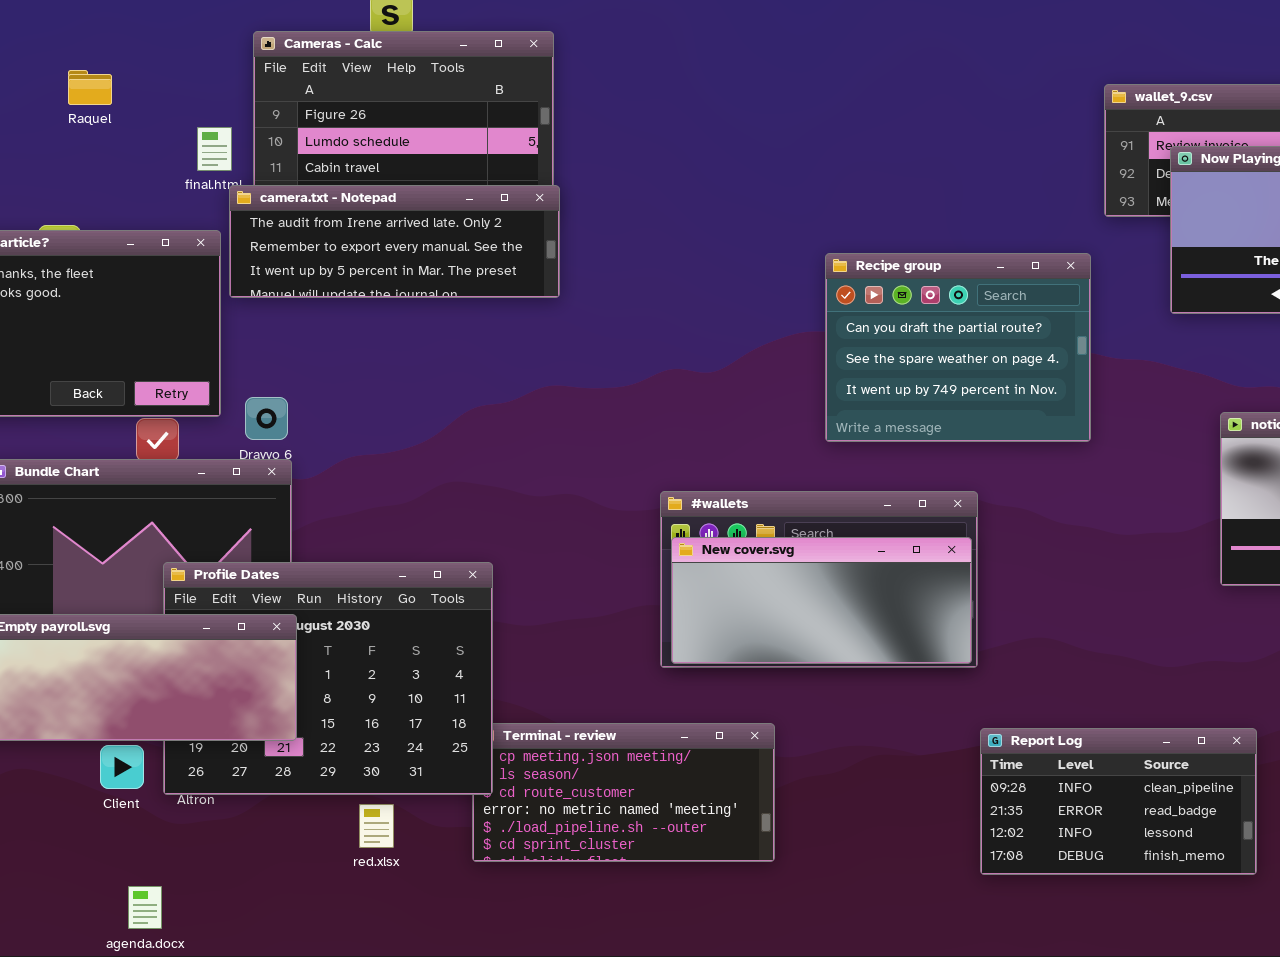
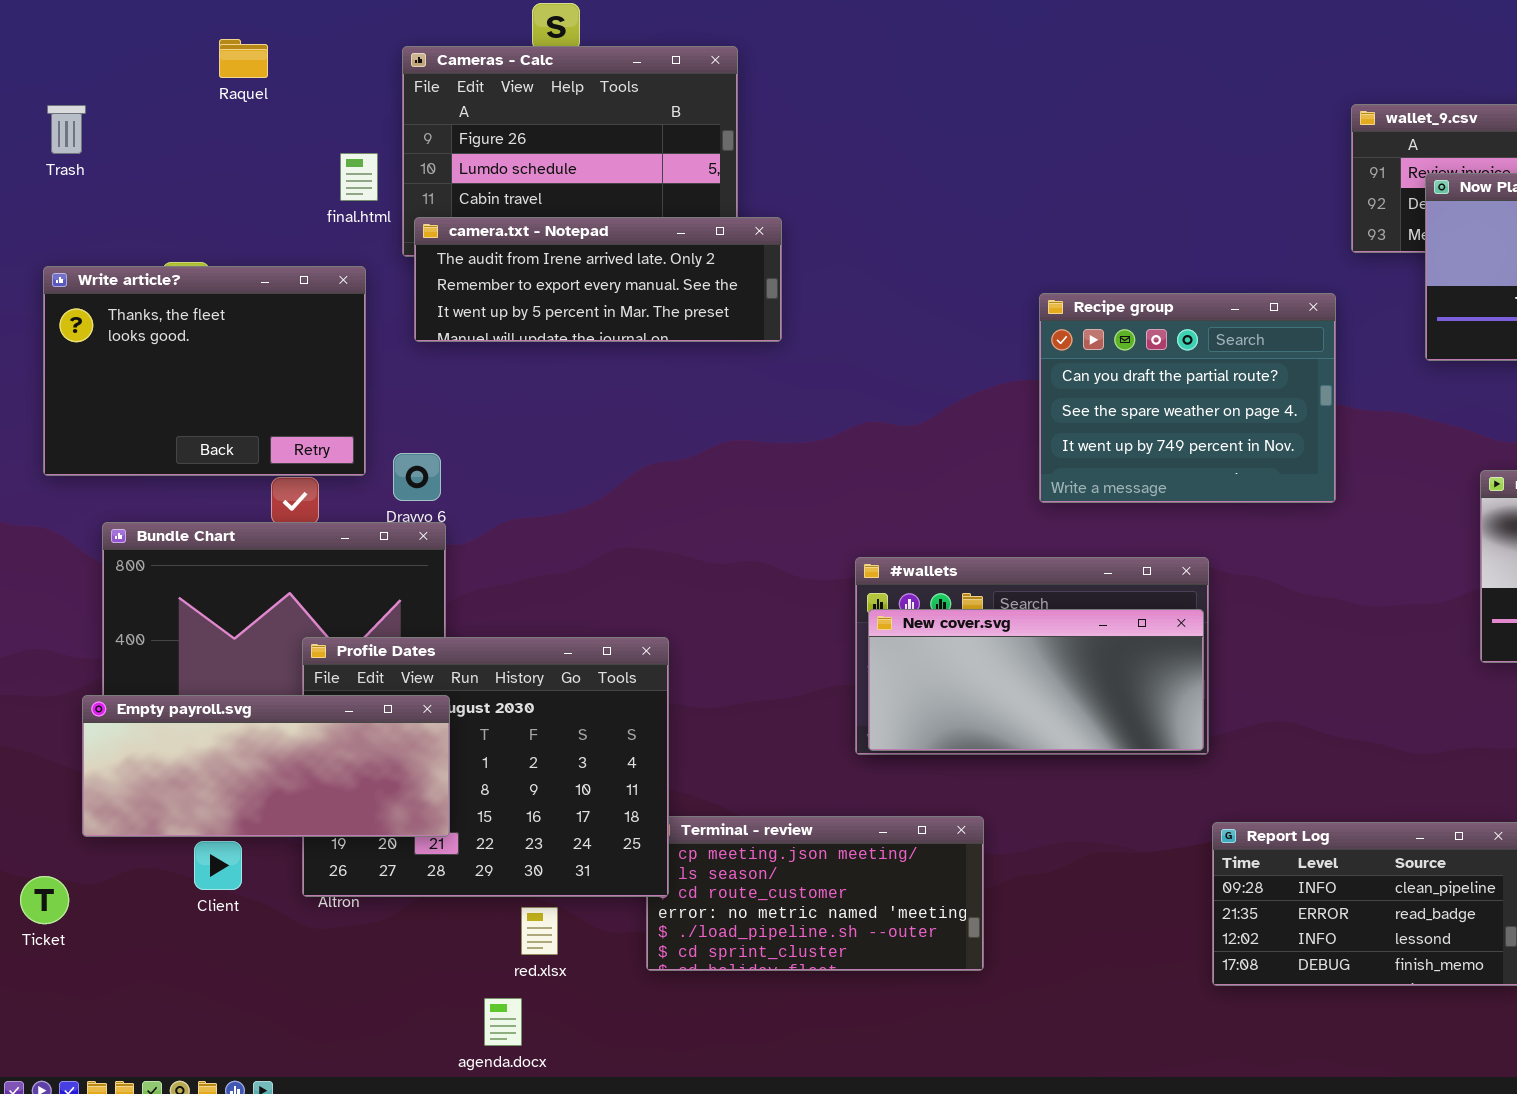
Raquel: [68,70,112,105] -> [219,39,268,78], moved
camera.txt - Notepad: [229,185,560,298] -> [414,217,782,342], moved
Client: [100,745,144,789] -> [194,841,242,890], moved
agenda.docx: [128,886,162,929] -> [484,998,522,1046], moved

